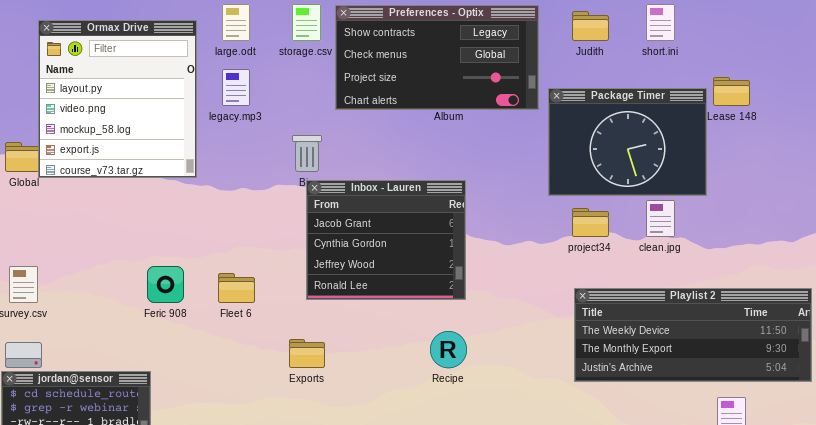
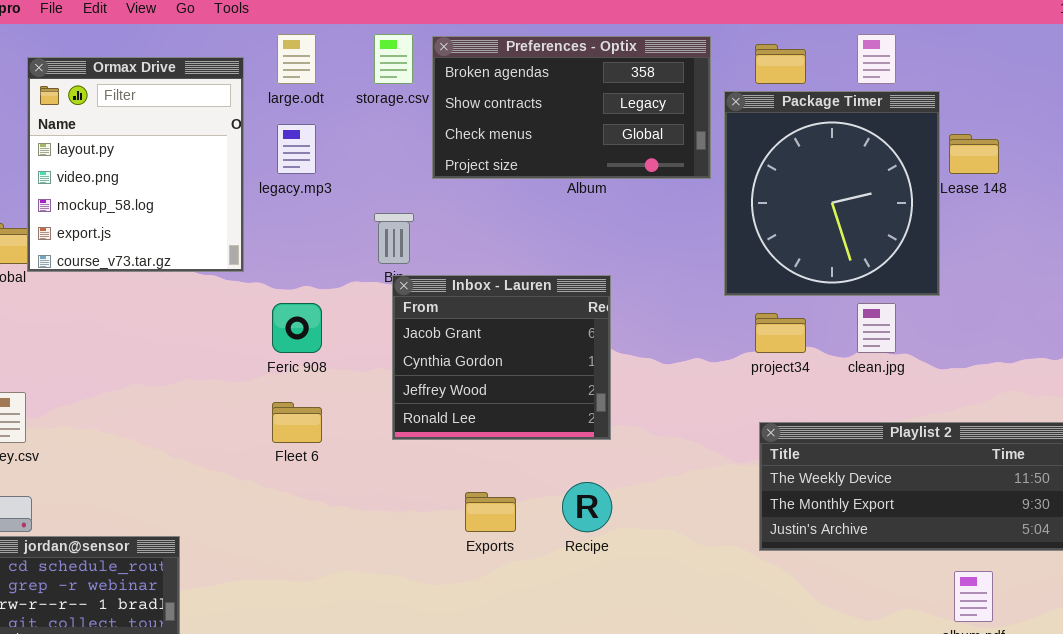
Preferences - Optix: [335,5,539,110] -> [432,36,711,179], scrolled up 1 row
Package Timer: [548,88,707,196] -> [724,91,940,296], resized
Feric 908: [147,266,184,303] -> [272,303,322,353], moved
Exports: [289,339,325,368] -> [465,492,516,532], moved

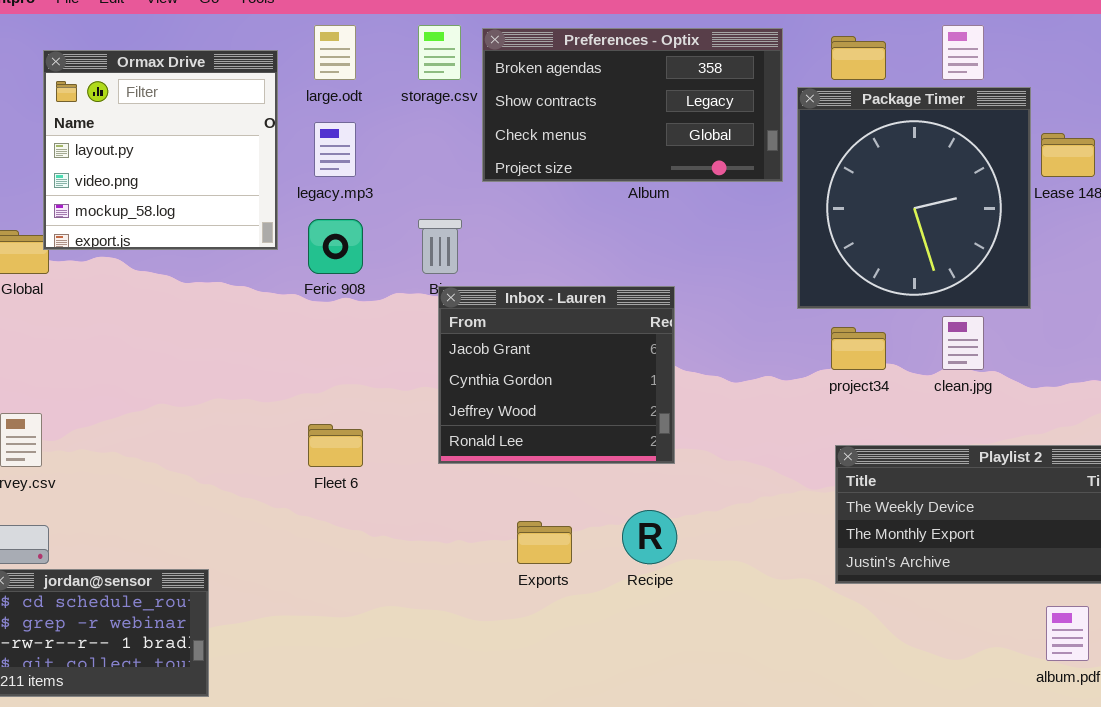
Ormax Drive: [27,57,244,272] -> [43,50,278,250], resized
Feric 908: [272,303,322,353] -> [308,219,363,274], moved

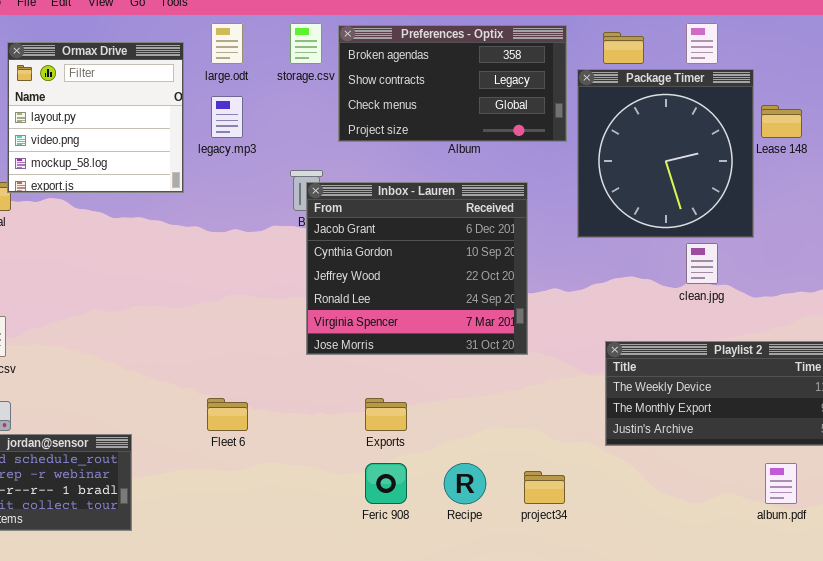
Feric 908: [308,219,363,274] -> [365,463,407,504], moved
Inbox - Lauren: [438,286,675,464] -> [306,182,528,355], resized
project34: [831,327,886,370] -> [524,471,565,504], moved
Fleet 6: [308,424,363,467] -> [207,398,248,431], moved
Recipe: [622,510,677,564] -> [444,463,486,504], moved

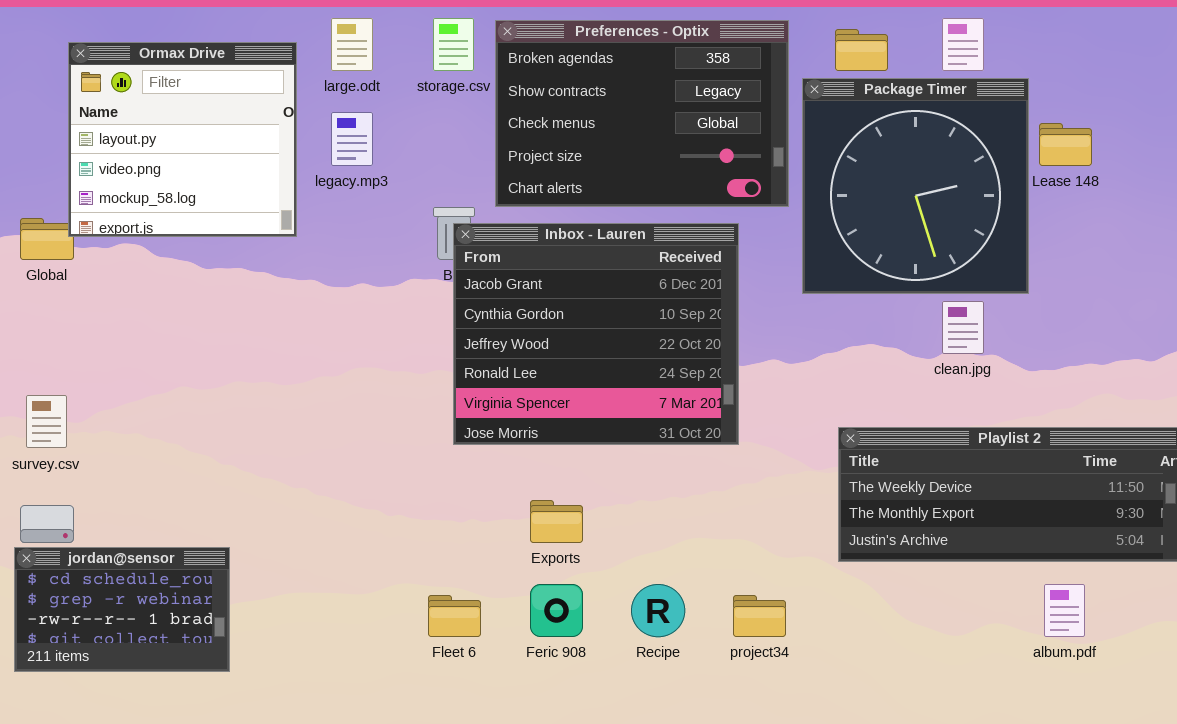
Preferences - Optix: [338,25,567,142] -> [495,20,789,207], resized
Fleet 6: [207,398,248,431] -> [428,595,481,637], moved

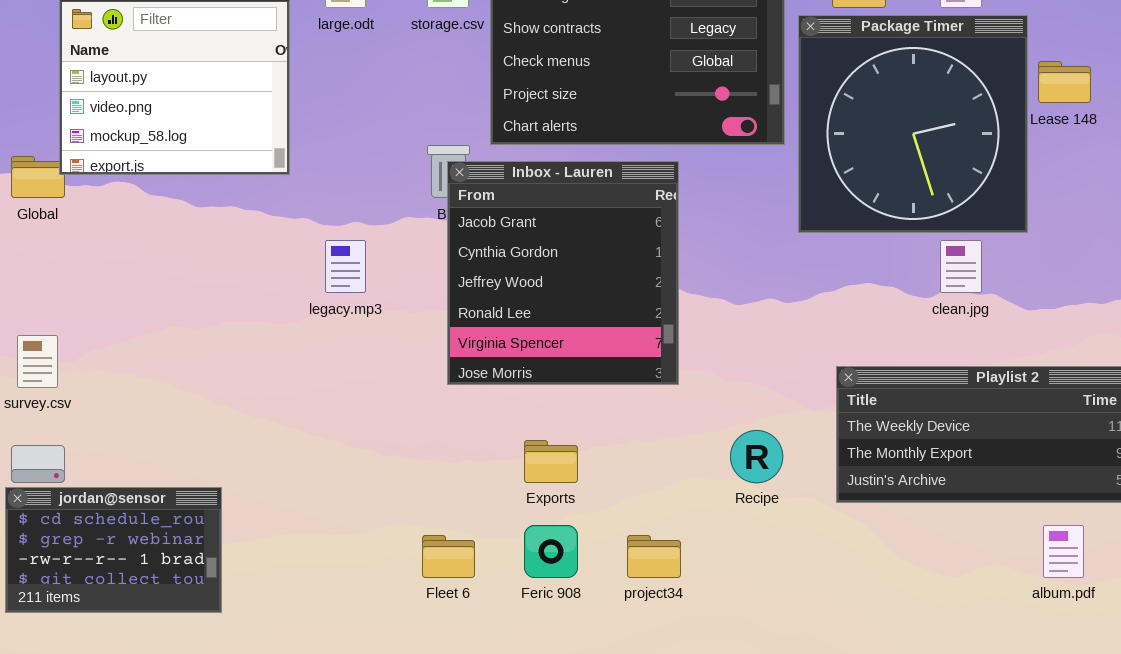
legacy.mp3: [331,112,373,166] -> [325,240,366,293], moved
Inbox - Lauren: [453,223,739,445] -> [447,161,679,385], resized
Recipe: [631,584,685,637] -> [730,430,783,483], moved
project34: [733,595,786,637] -> [627,535,681,578], moved

